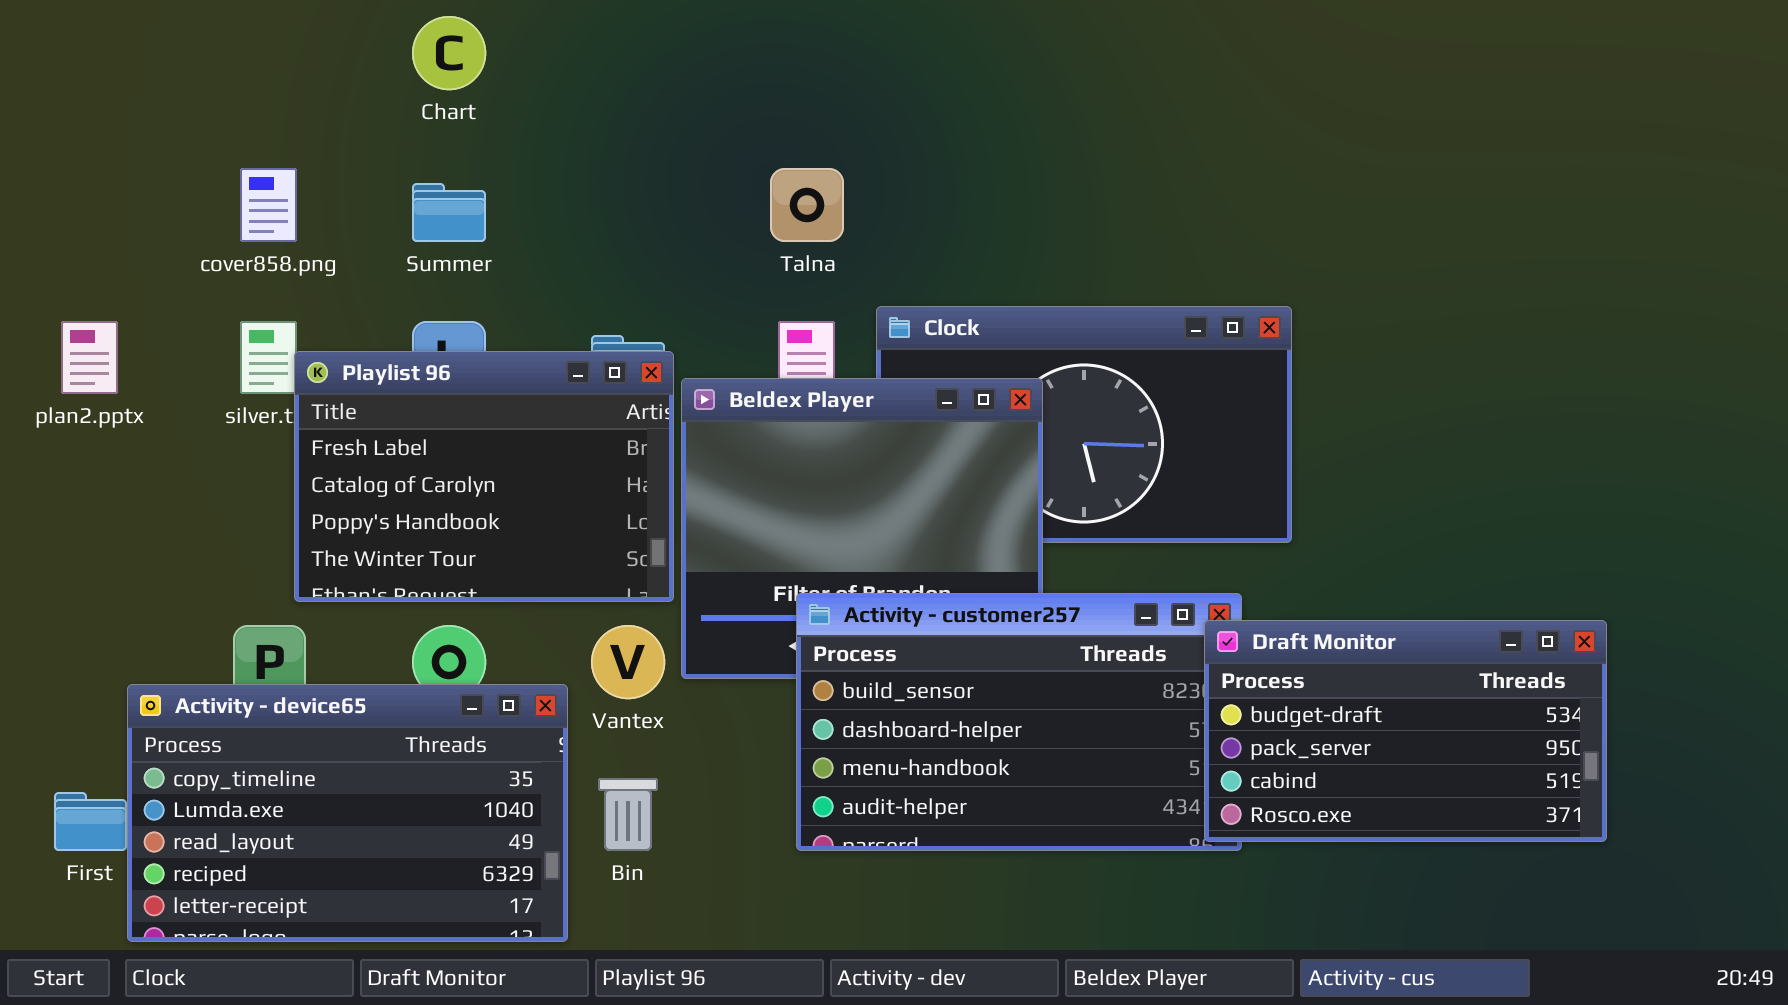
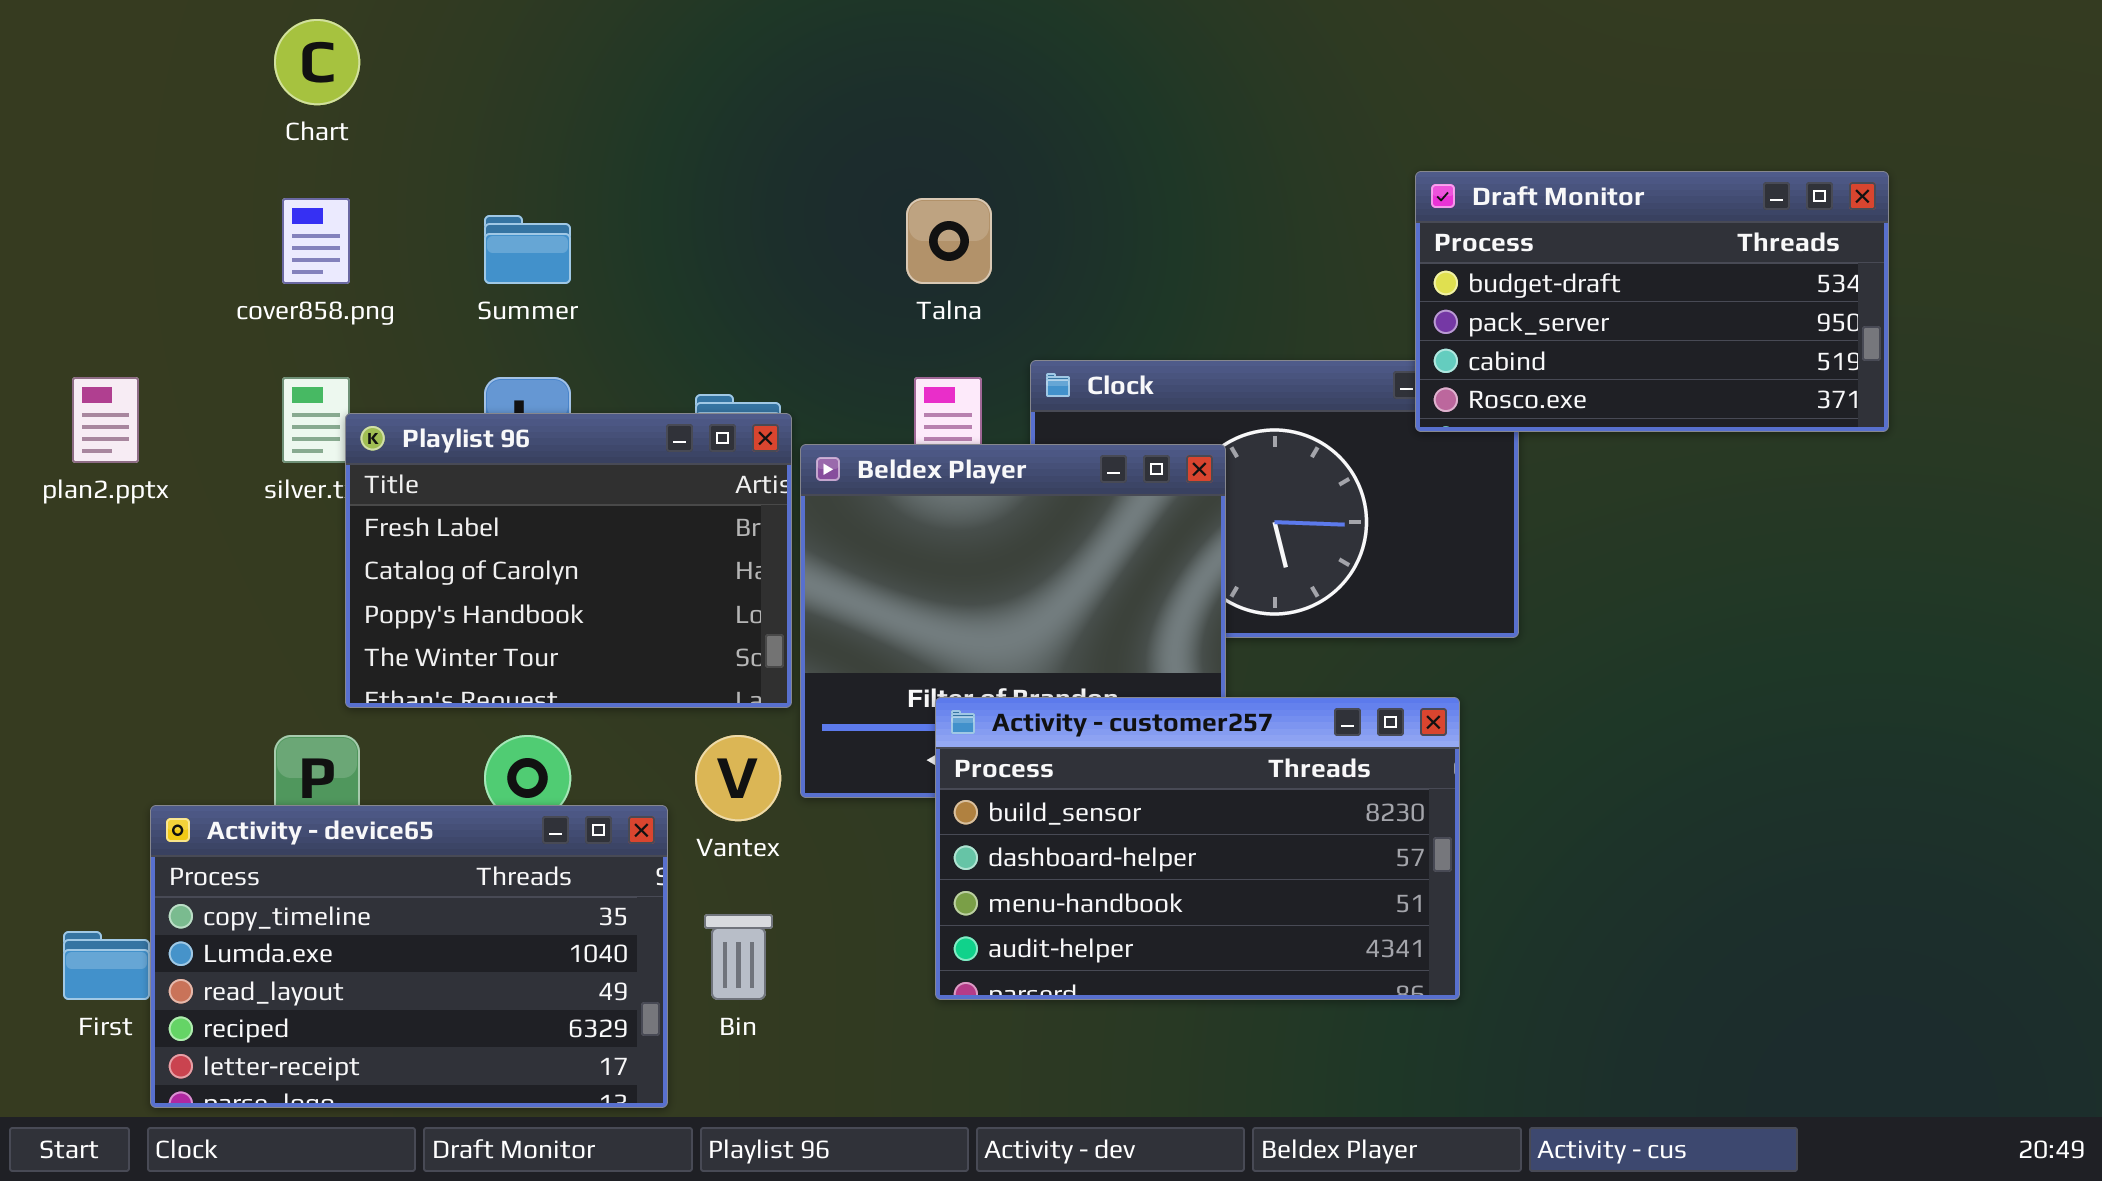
Chart: [412,16,486,90] -> [274,19,360,105], moved
Draft Monitor: [1204,620,1607,842] -> [1415,171,1889,432], moved

